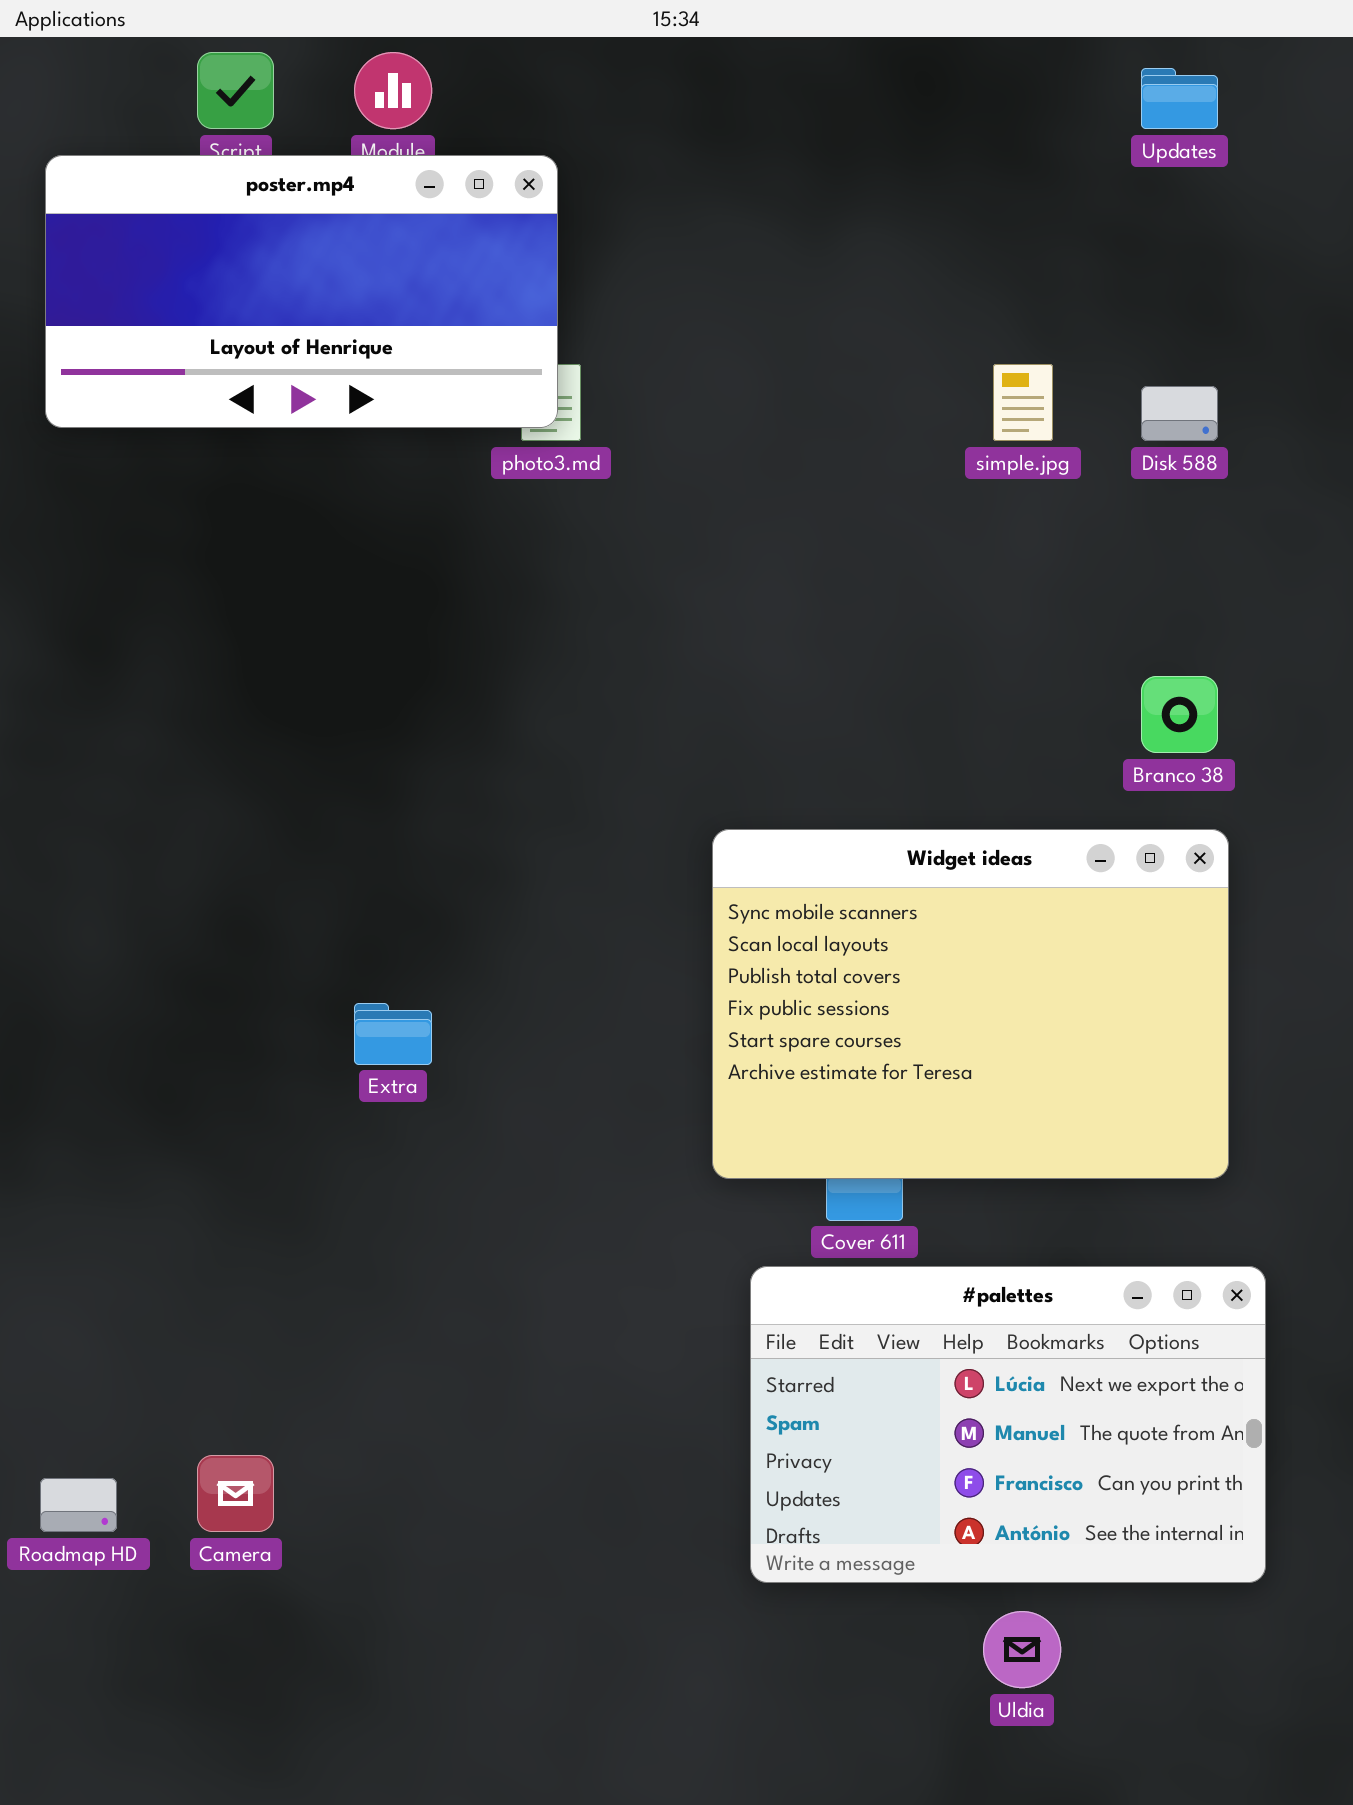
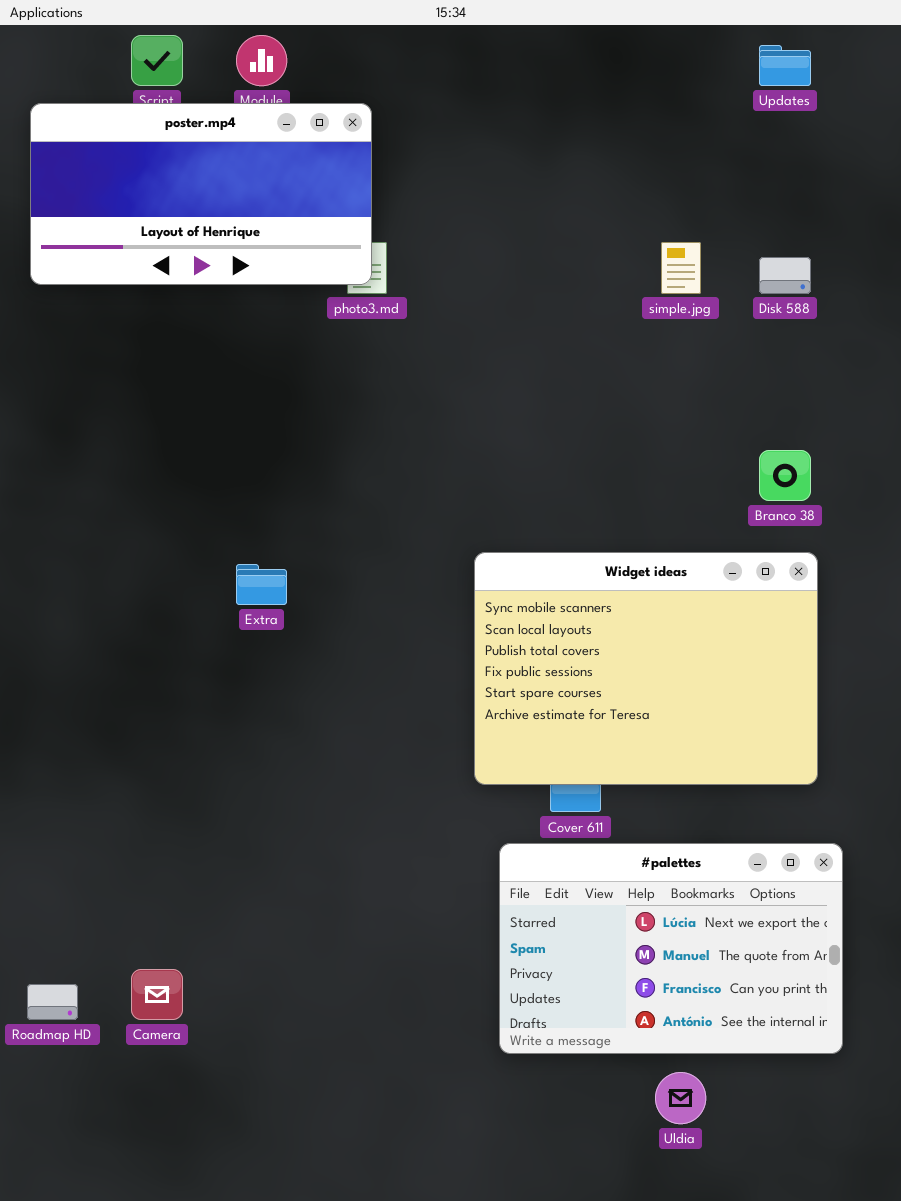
Extra: [354,1003,432,1065] -> [236,564,287,605], moved

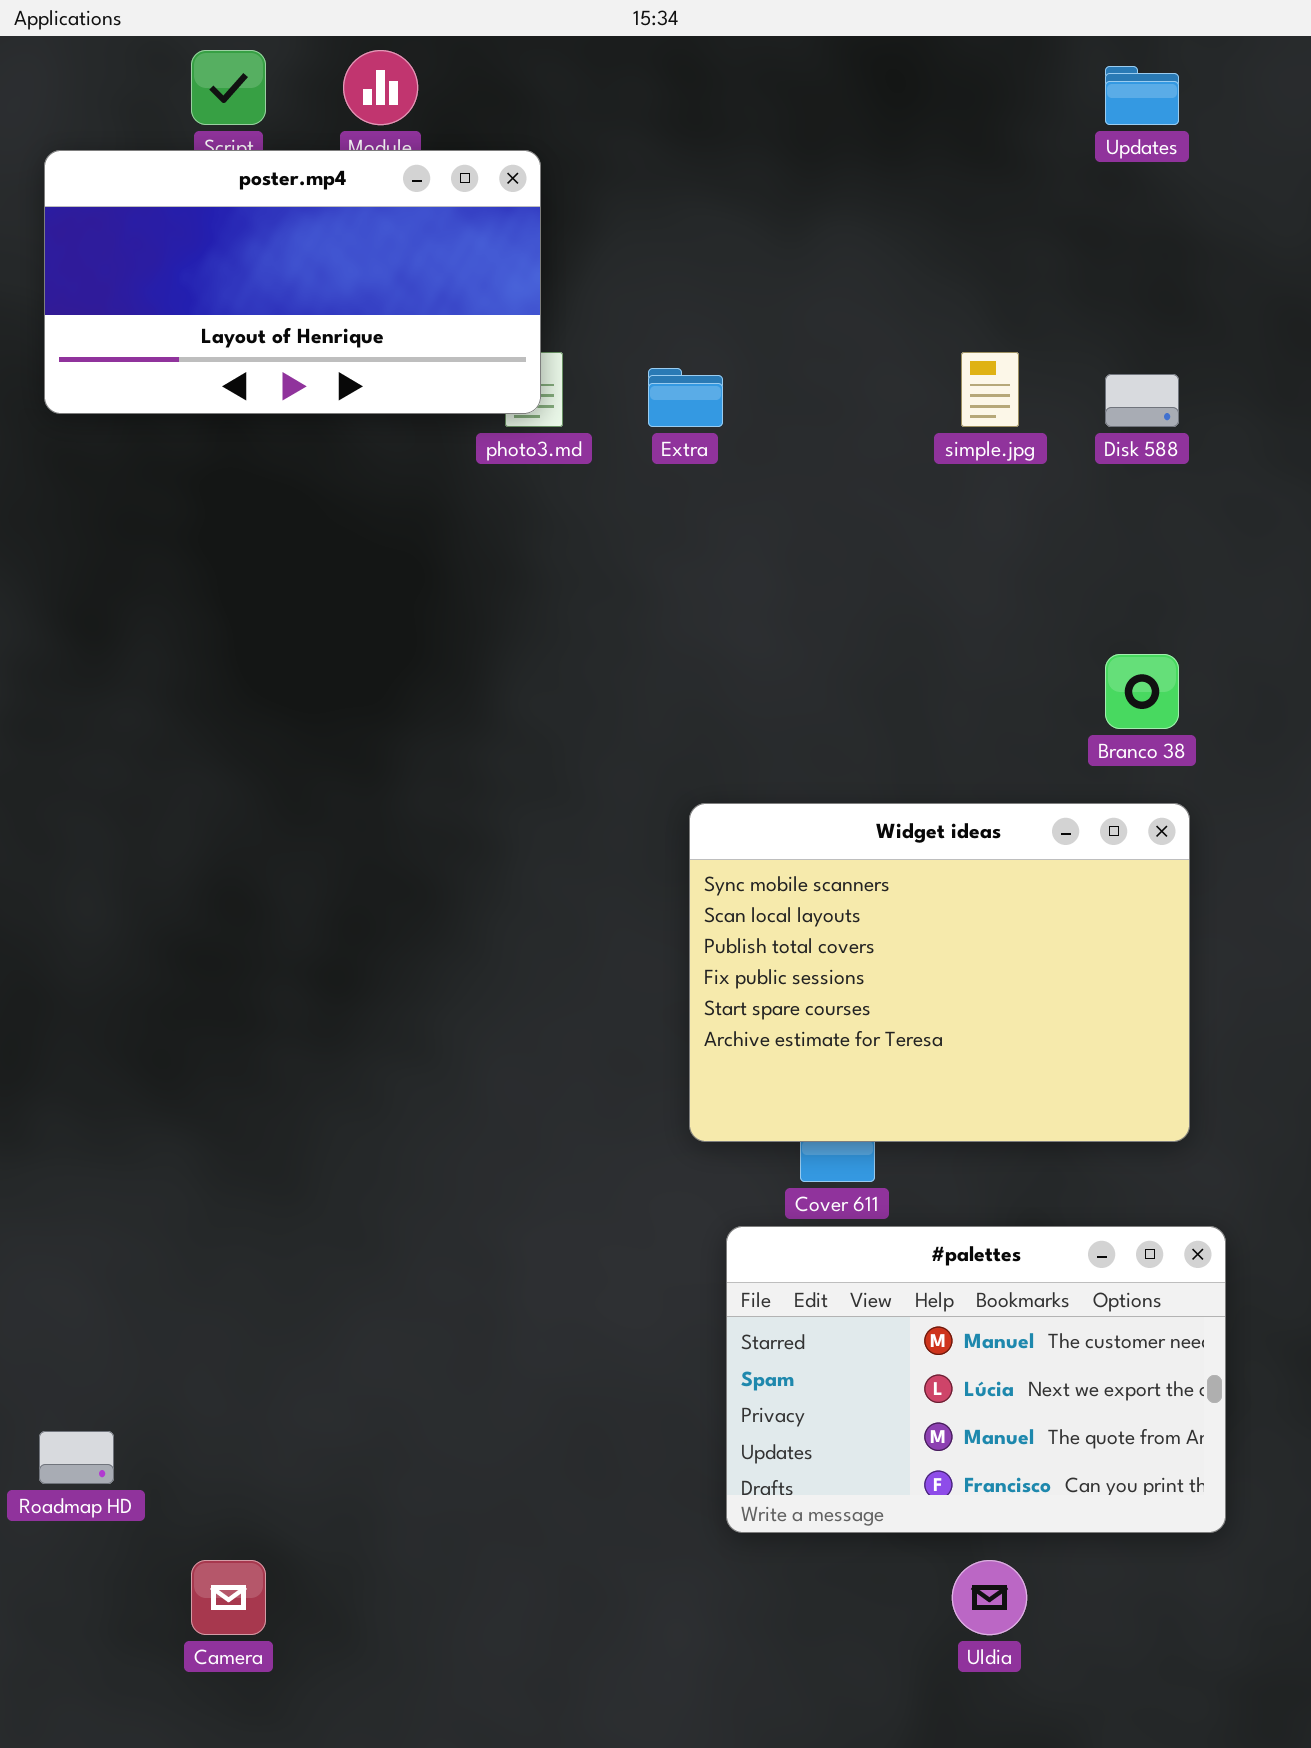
Extra: [236,564,287,605] -> [648,368,723,427], moved
#palettes: [499,843,843,1054] -> [726,1226,1226,1533], scrolled up 1 row
Camera: [131,969,183,1020] -> [191,1560,266,1635], moved

